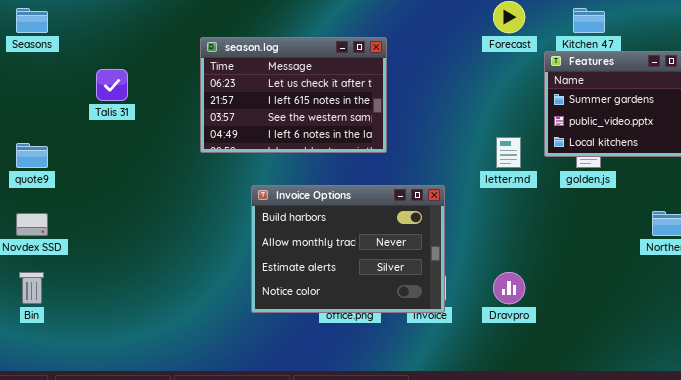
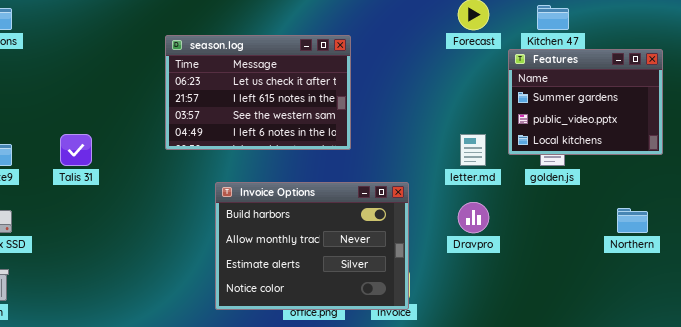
Talis 31: [96,69,128,101] -> [60,134,92,166], moved
Dravpro: [493,272,525,304] -> [458,202,489,233], moved

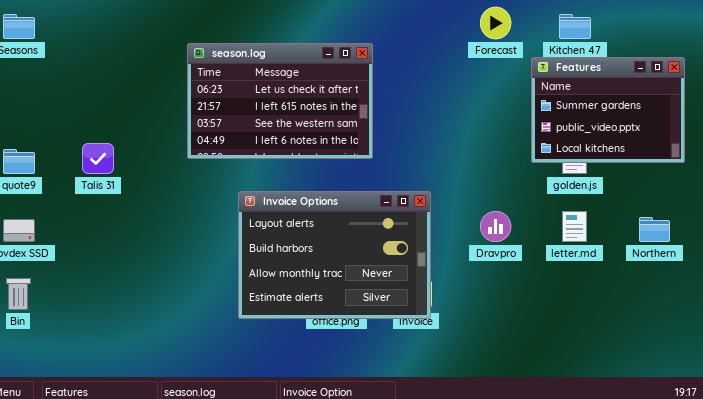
letter.md: [460,134,486,166] -> [562,211,587,242], moved
Invoice Options: [215,182,409,310] -> [238,191,431,319], scrolled up 1 row

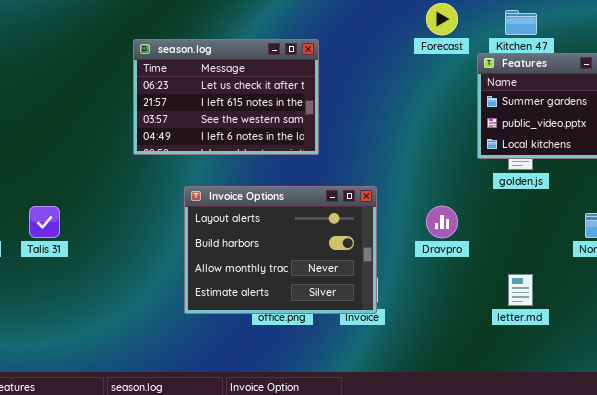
Talis 31: [82,143,114,174] -> [29,206,60,238], moved
letter.md: [562,211,587,242] -> [508,274,533,306], moved

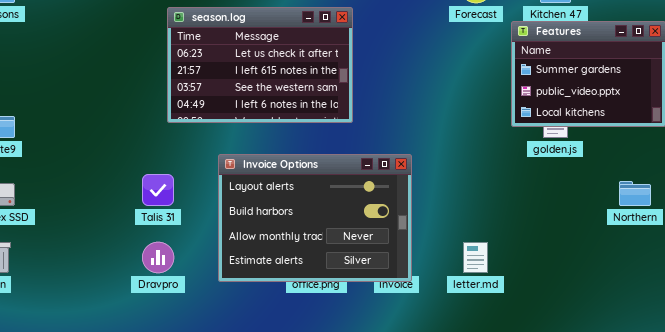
Talis 31: [29,206,60,238] -> [142,174,174,206], moved
Dravpro: [426,206,458,238] -> [142,242,174,273], moved
letter.md: [508,274,533,306] -> [463,242,488,273], moved

